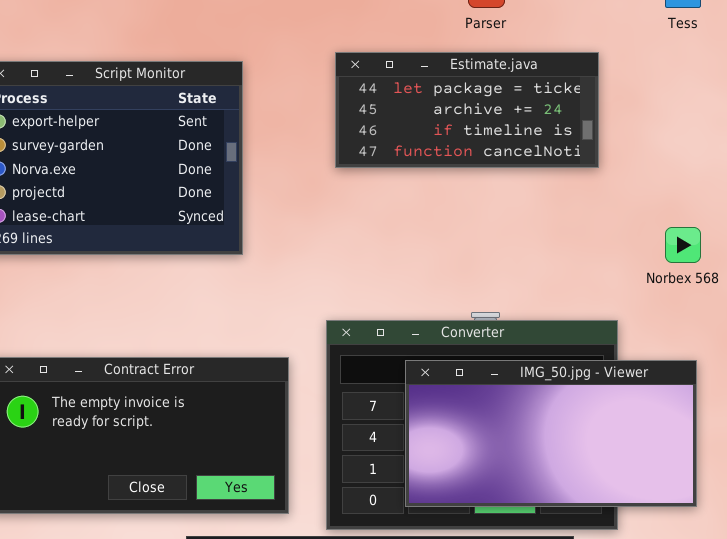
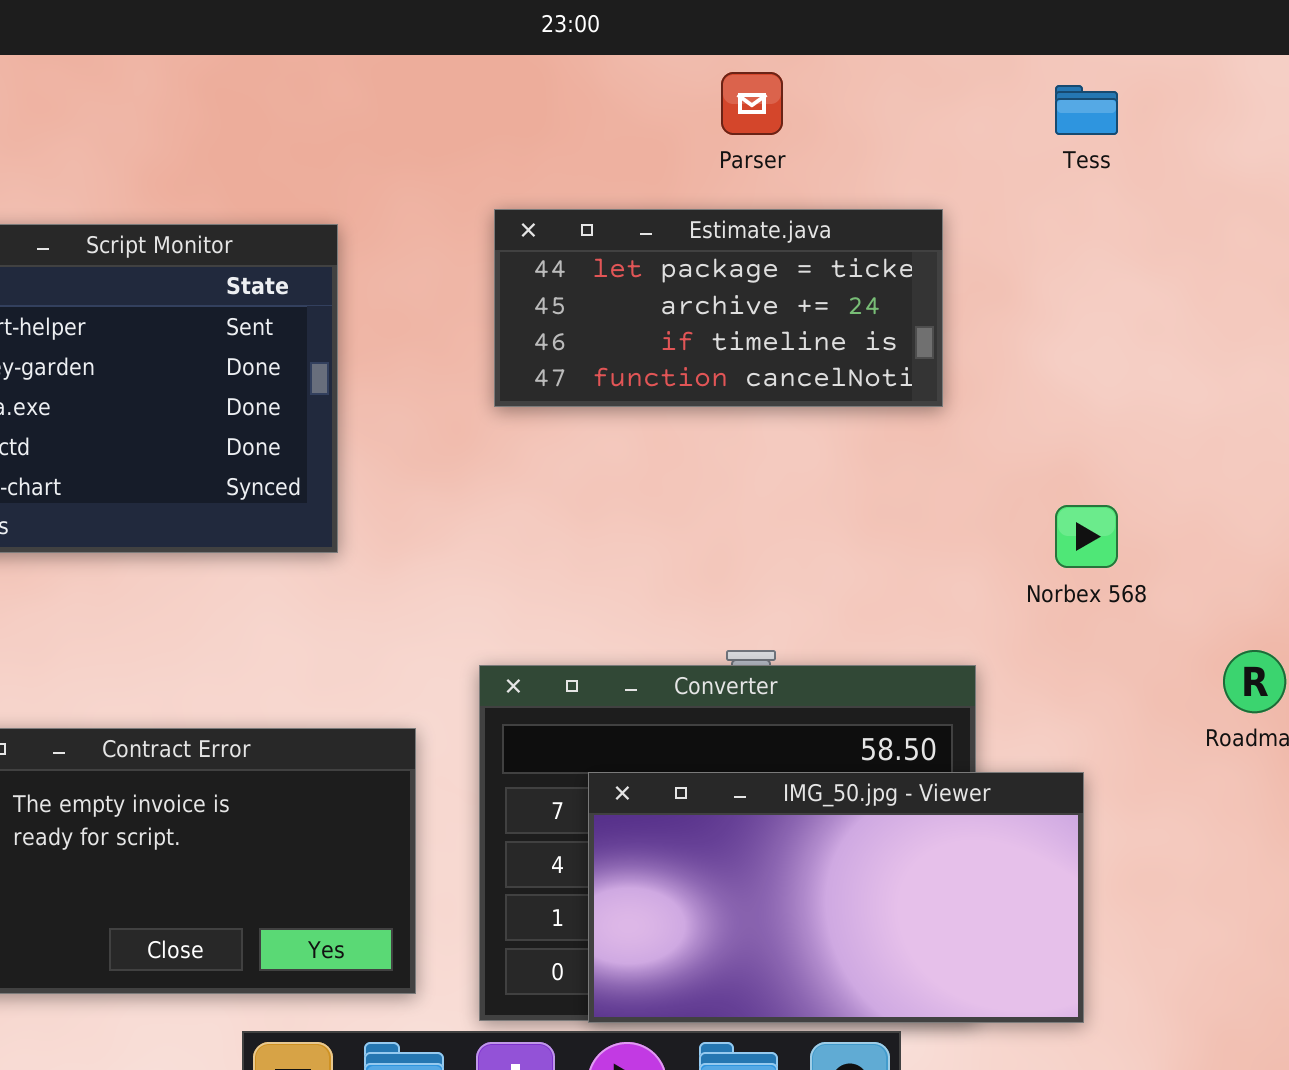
IMG_50.jpg - Viewer: [405,360,697,507] -> [588,772,1084,1023], moved

